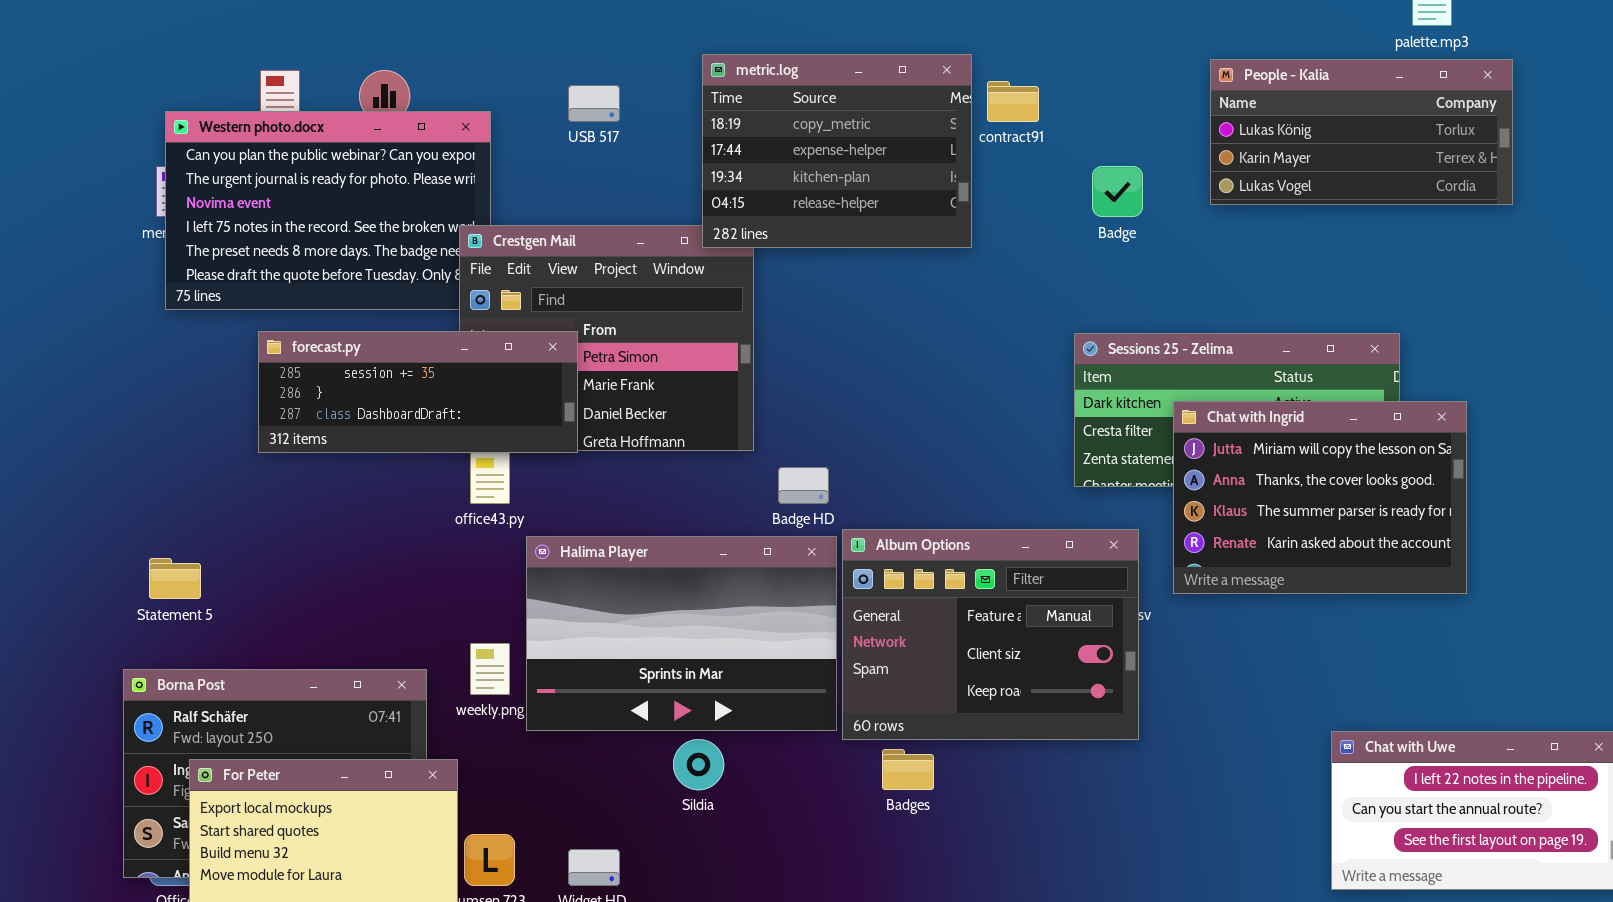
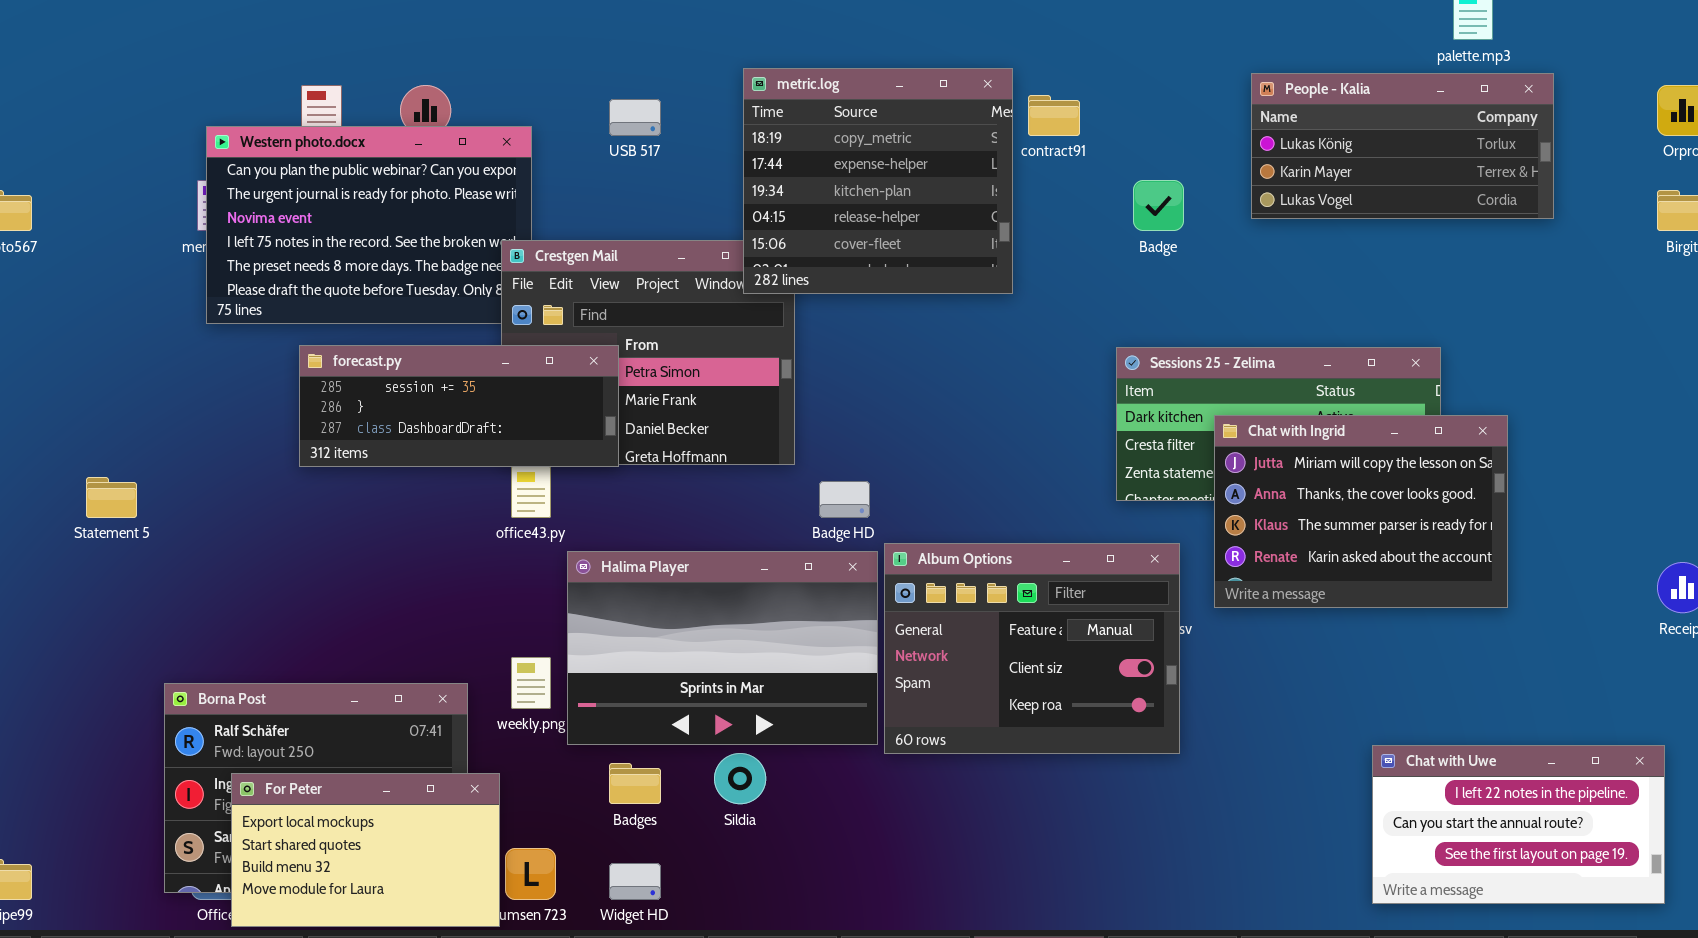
metric.log: [702,54,972,248] -> [743,68,1013,294], resized
Statement 5: [149,558,201,599] -> [86,477,137,518], moved
Badges: [882,749,934,790] -> [609,763,661,804], moved

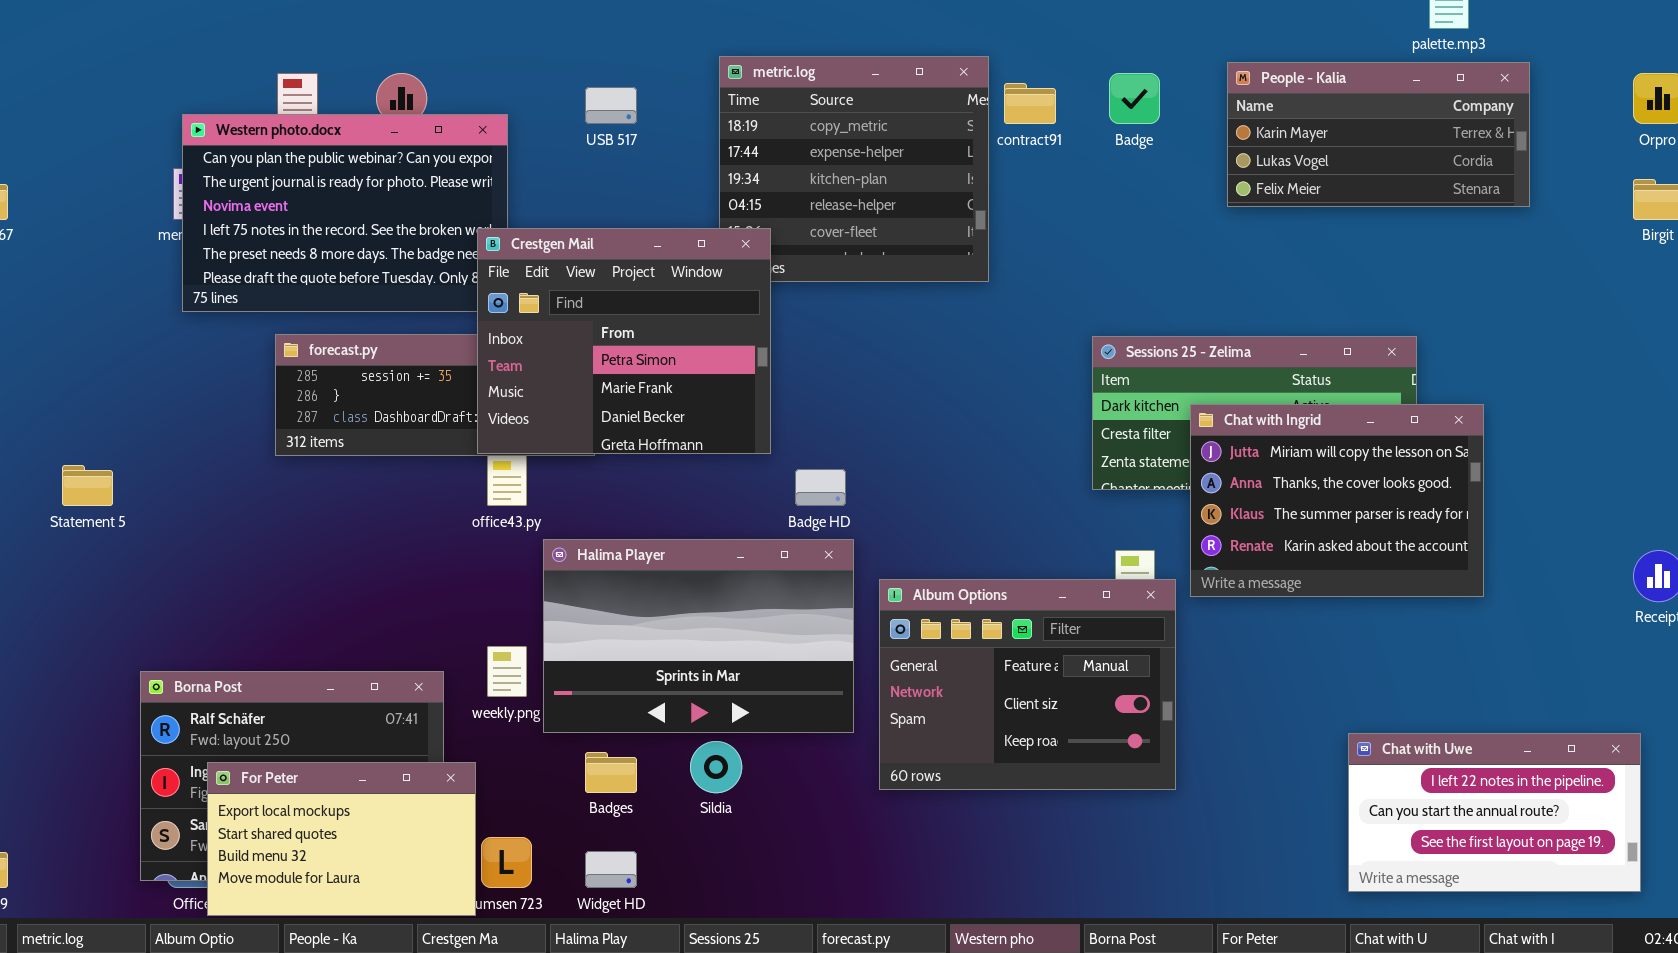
People - Kalia: [1251,73,1554,219] -> [1227,62,1530,207], scrolled down 1 row
Badge: [1133,180,1184,231] -> [1109,73,1160,124], moved
Crestgen Mail: [501,240,795,465] -> [477,228,771,454], raised
Album Options: [884,543,1180,754] -> [879,579,1176,790], moved

